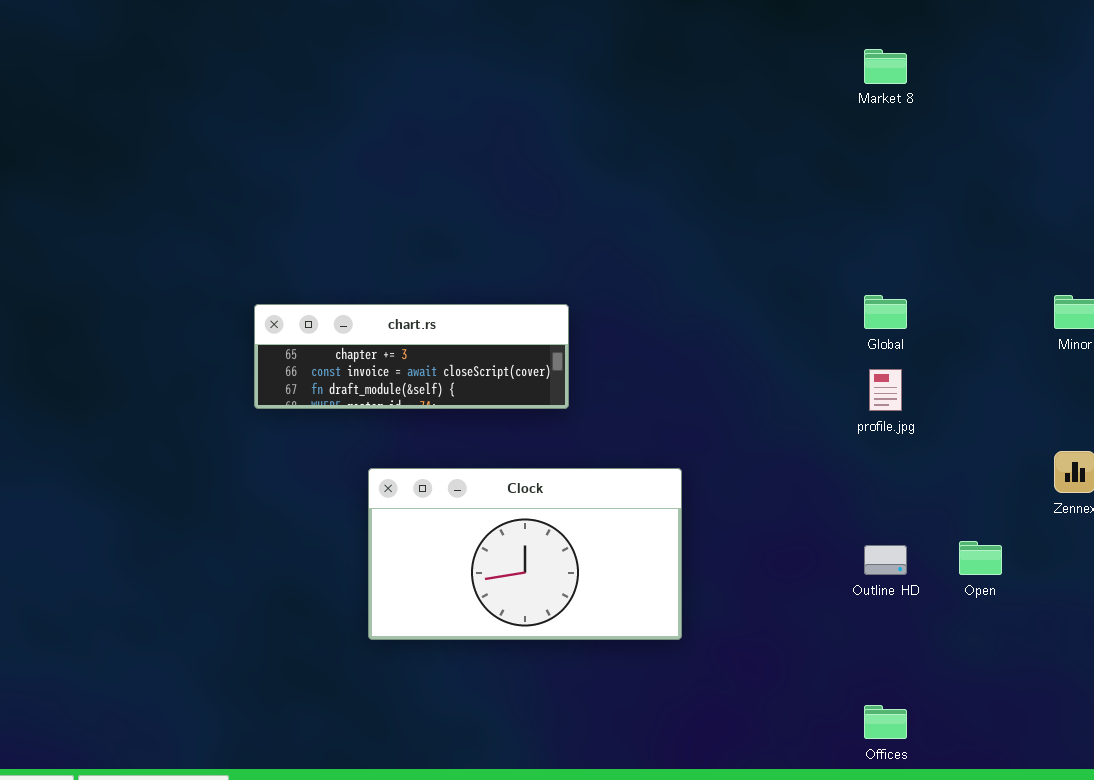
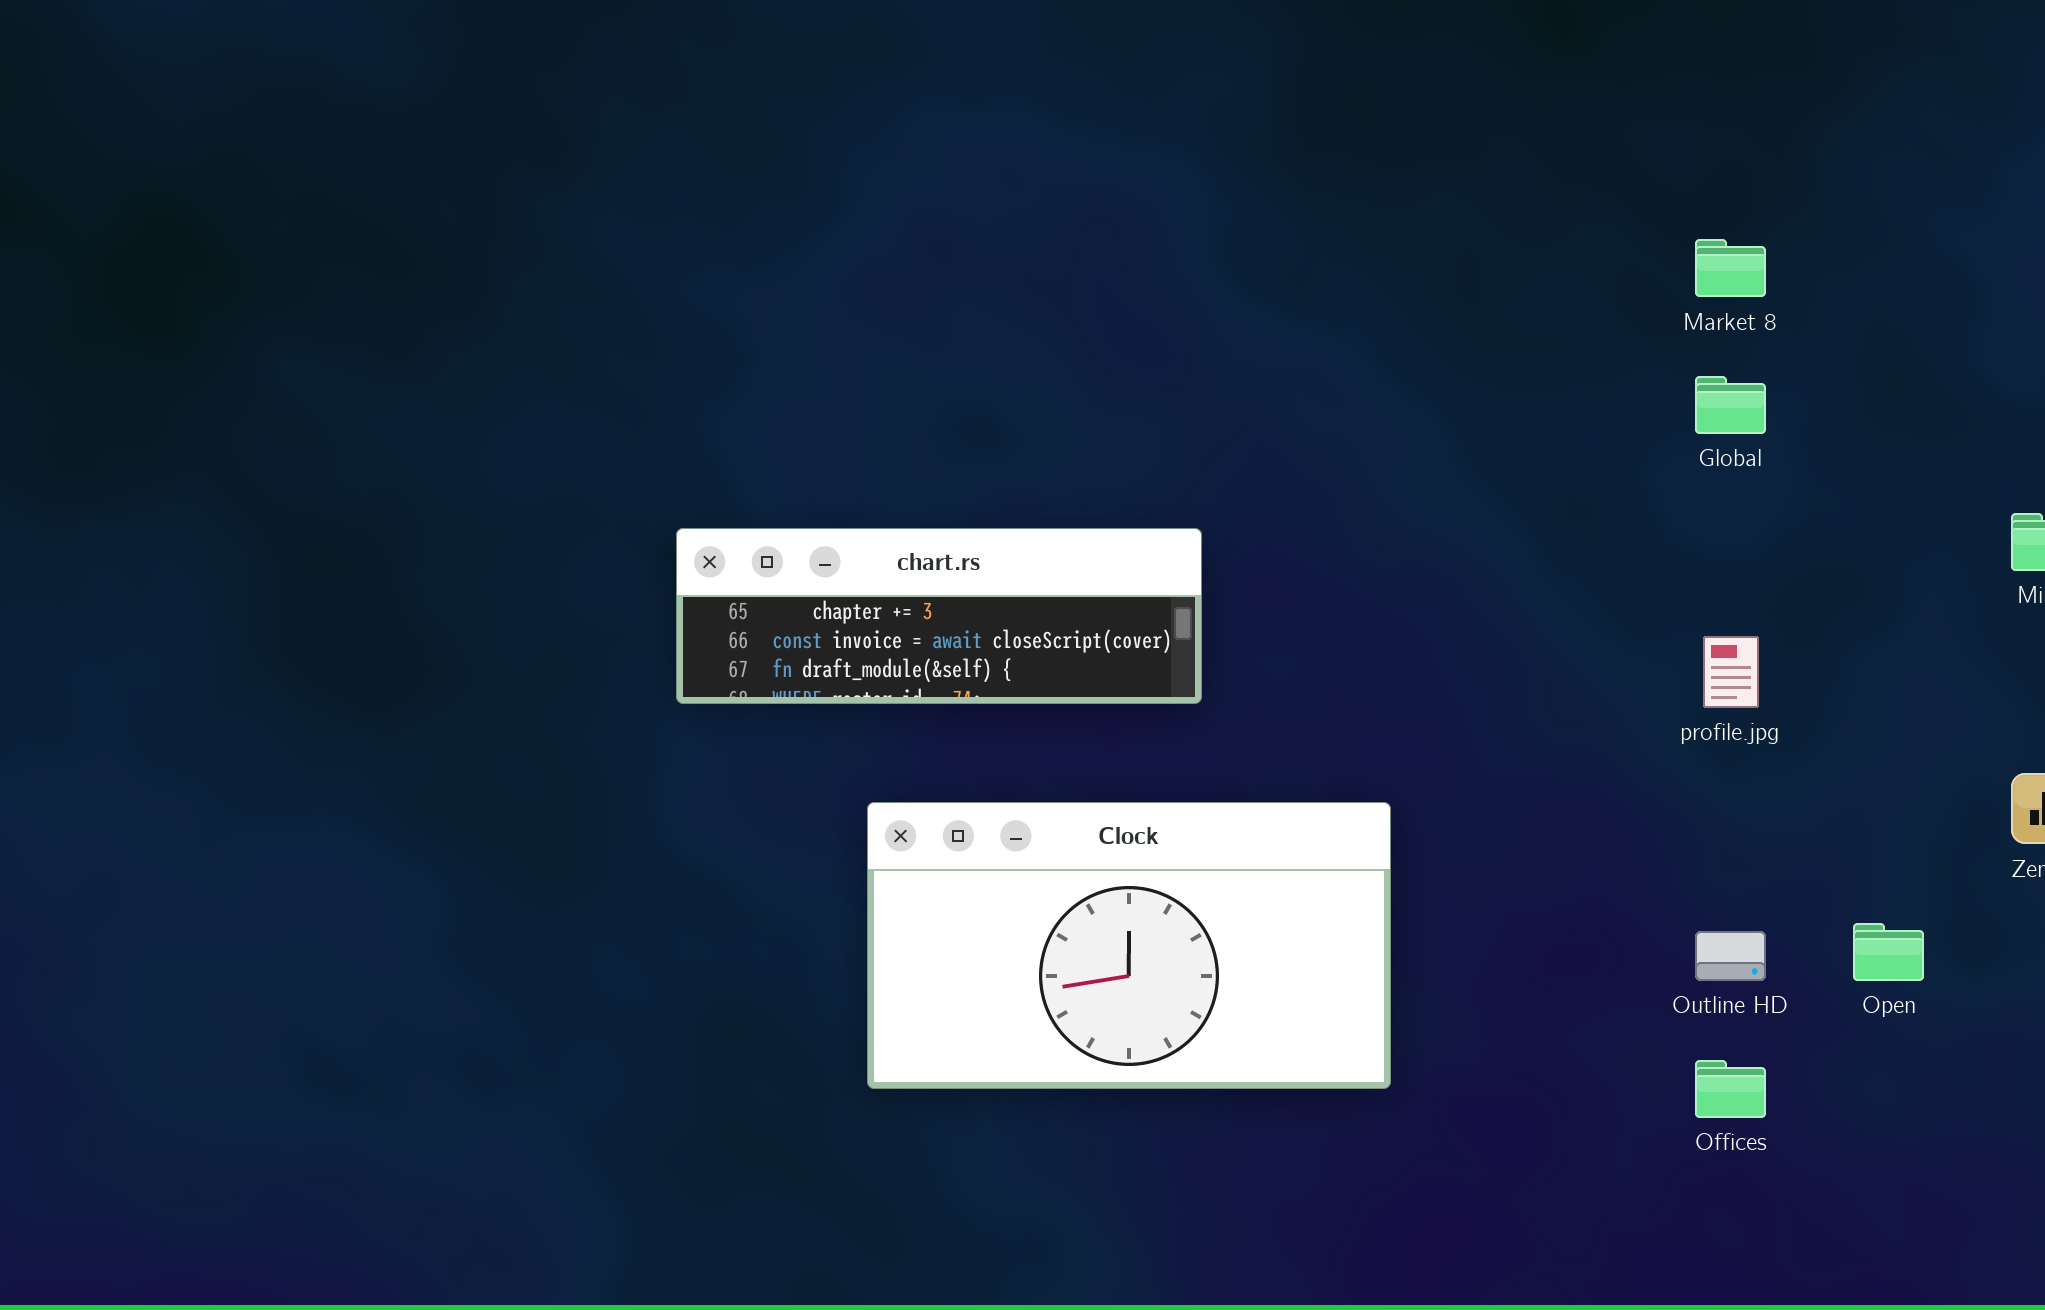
Market 8: [864,49,907,84] -> [1695,239,1766,297], moved
Global: [864,295,907,329] -> [1695,376,1766,434], moved
Offices: [864,705,907,739] -> [1695,1060,1766,1118], moved

